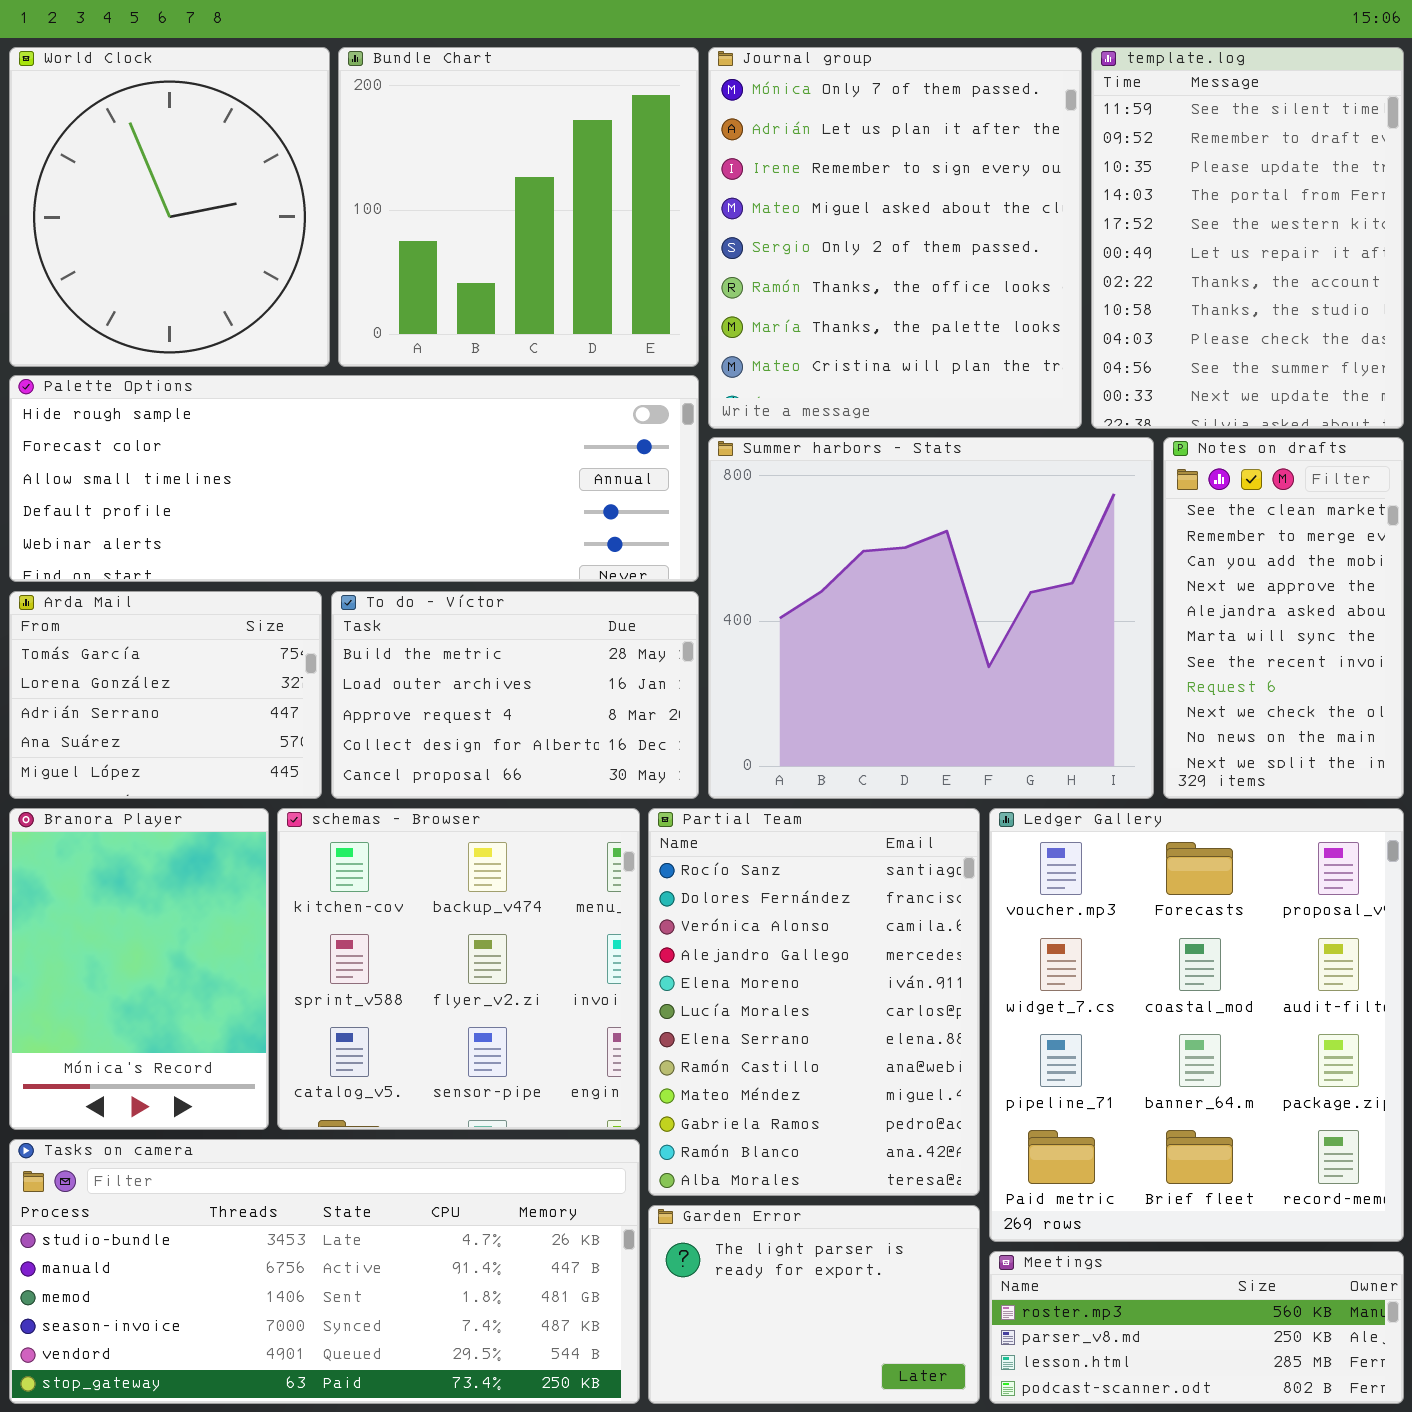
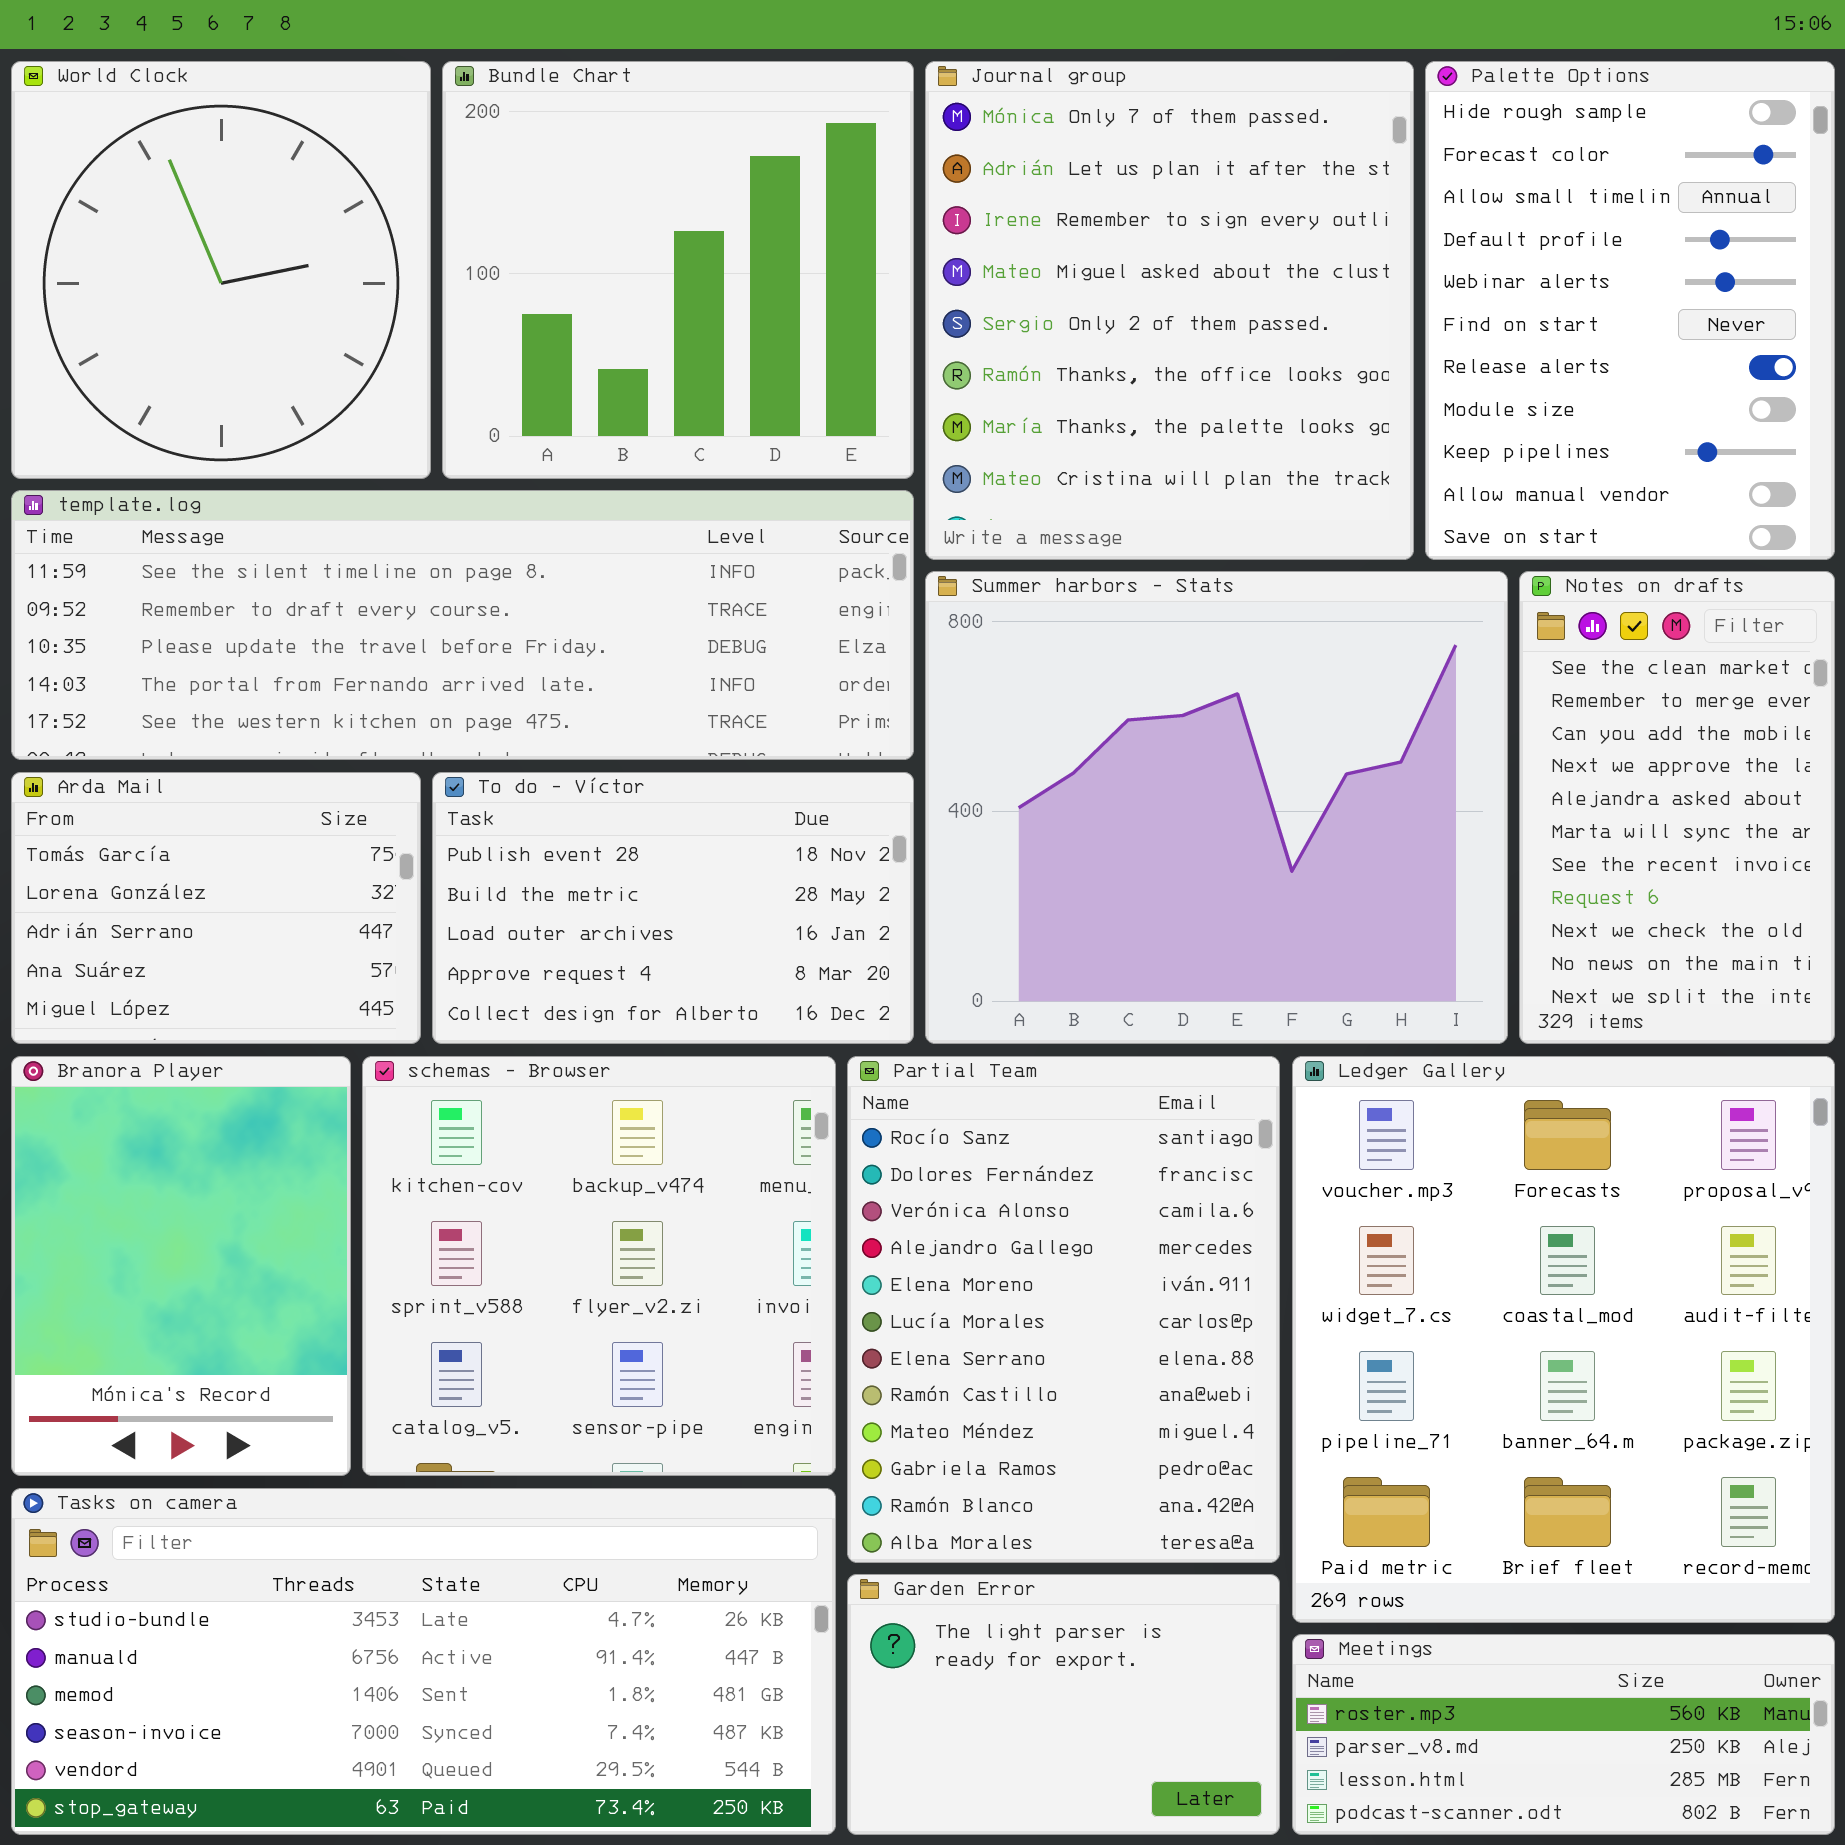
template.log: [1091,47,1404,429] -> [11,490,914,760], moved, resized
Palette Options: [9,375,699,582] -> [1425,61,1835,560], moved, resized
To do - Víctor: [331,591,699,799] -> [432,772,914,1044], scrolled up 1 row

